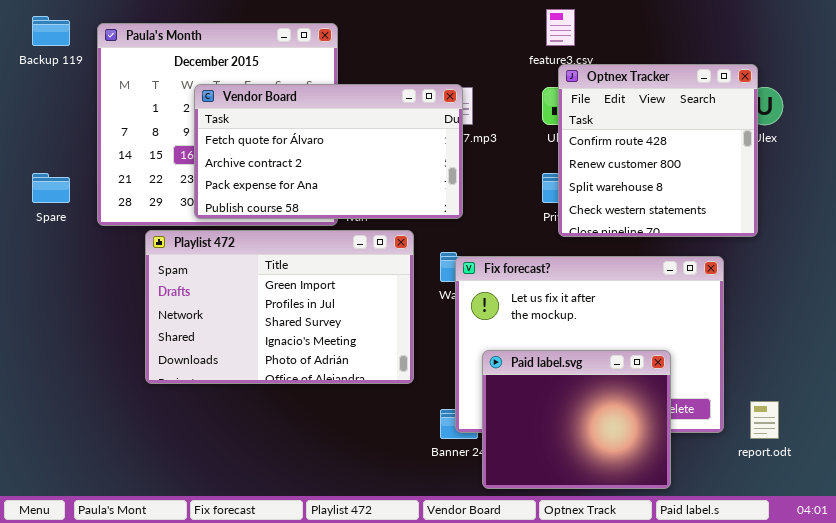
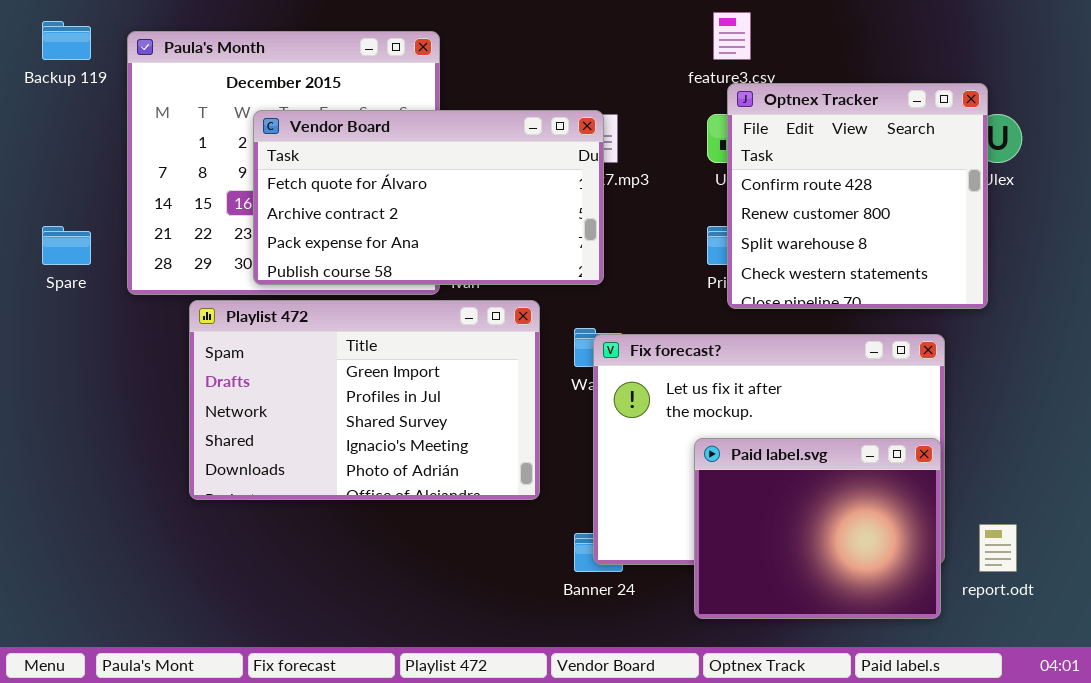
Paid label.svg: [482,350,671,489] -> [694,438,941,619], moved

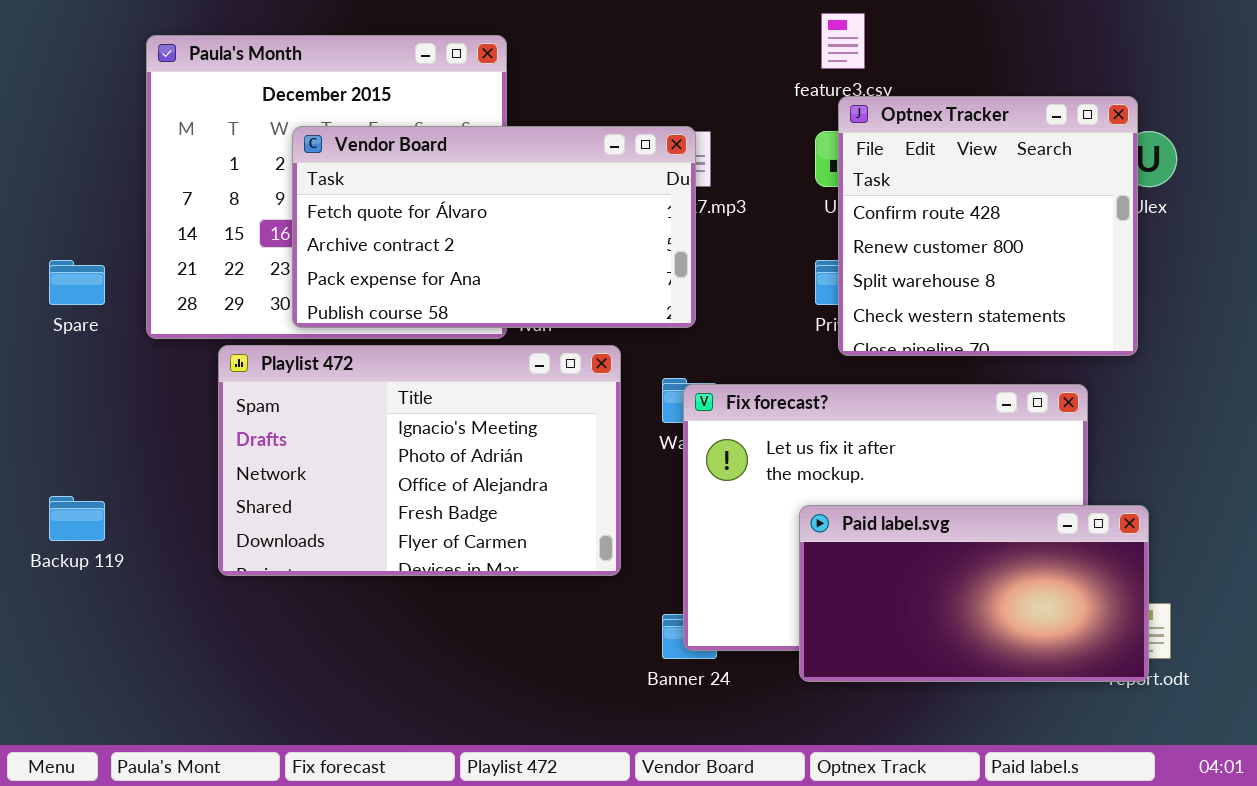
Backup 119: [42,21,91,60] -> [49,496,105,541], moved
Playlist 472: [189,300,540,500] -> [218,345,621,576], scrolled down 3 rows
Paid label.svg: [694,438,941,619] -> [799,505,1149,682], resized

